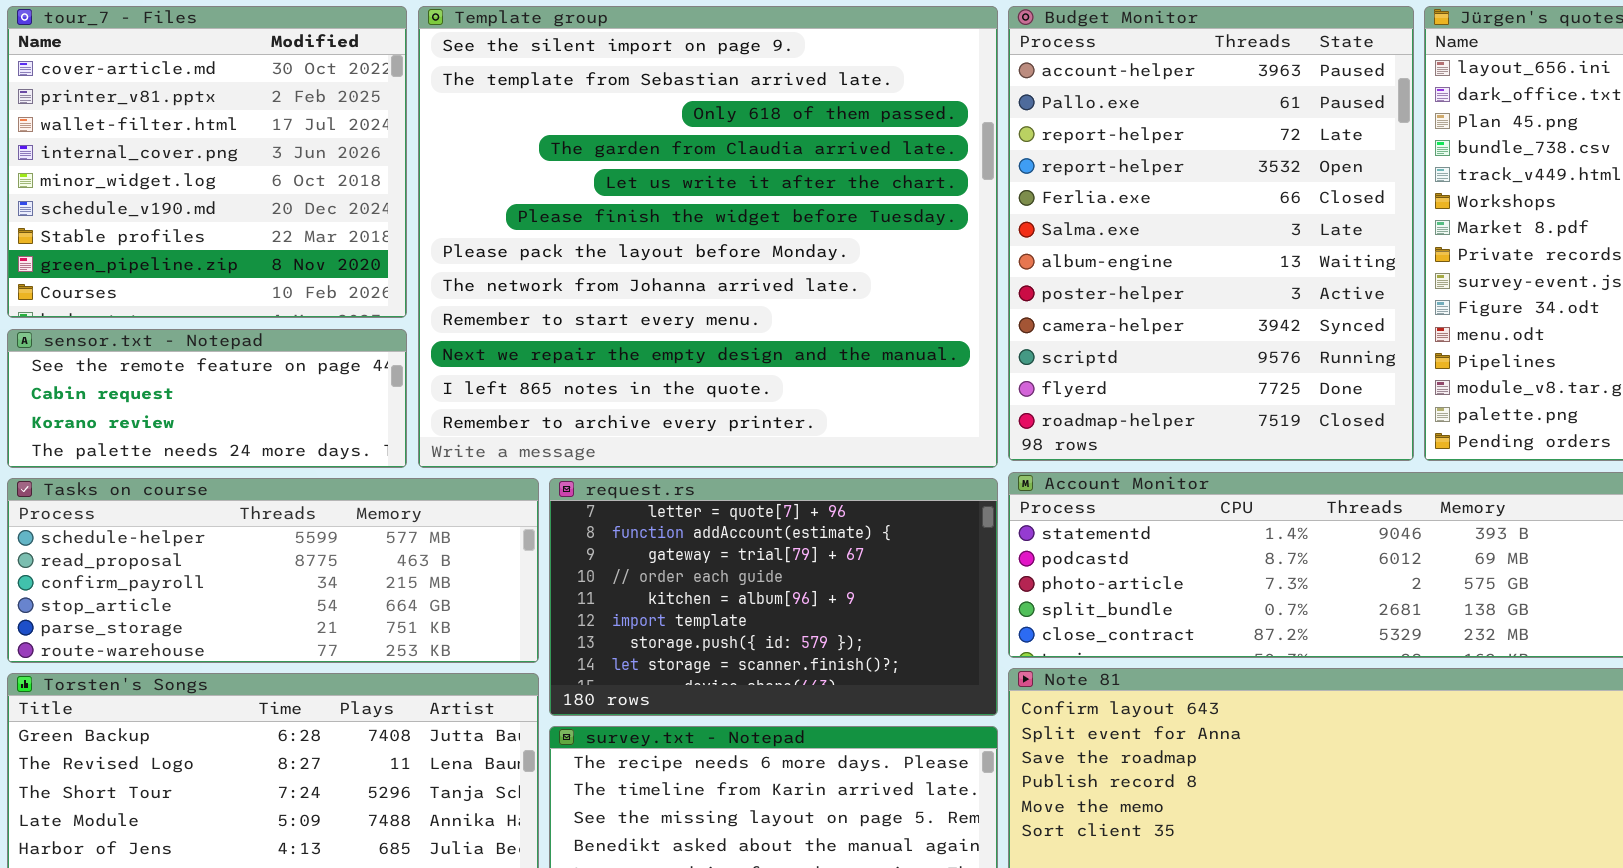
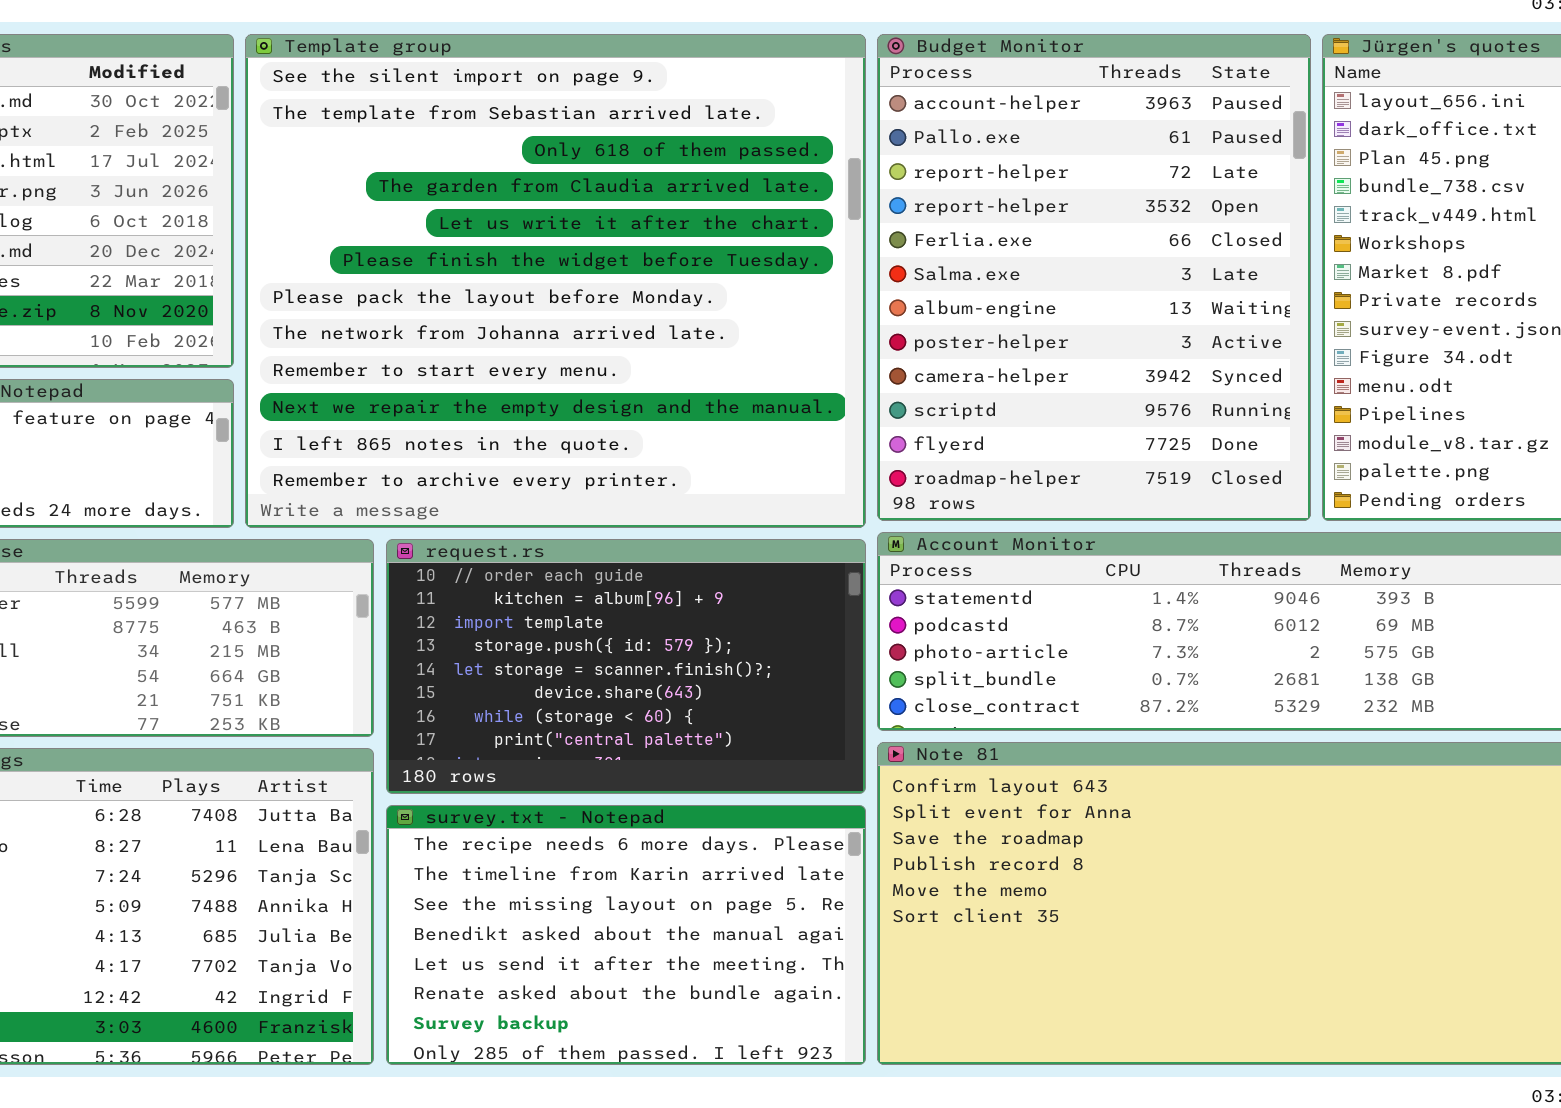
request.rs: [549,478,998,716] -> [386,539,866,794], scrolled down 3 rows

